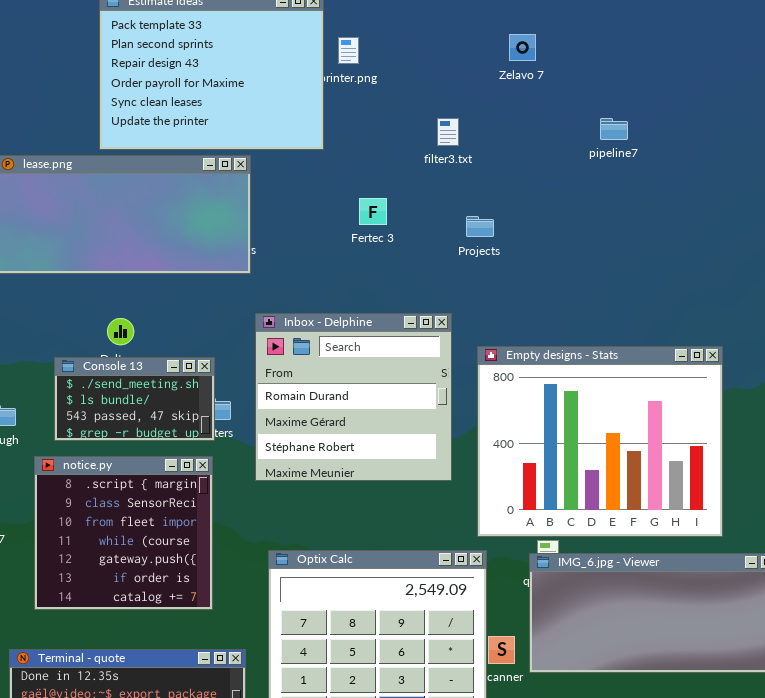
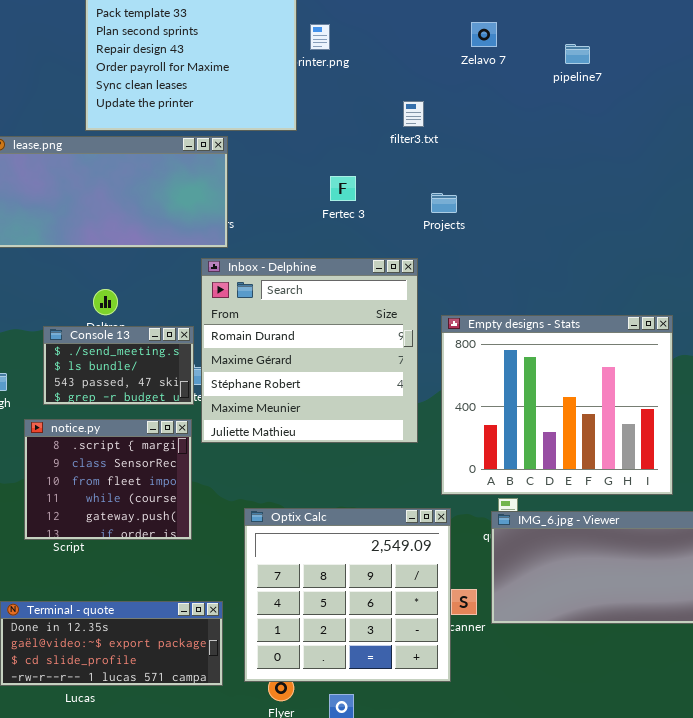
pipeline7: [600,118,628,140] -> [565,44,590,64], moved
Inbox - Delphine: [255,313,452,481] -> [201,258,418,443], resized
notice.py: [34,456,213,610] -> [24,419,192,540], resized

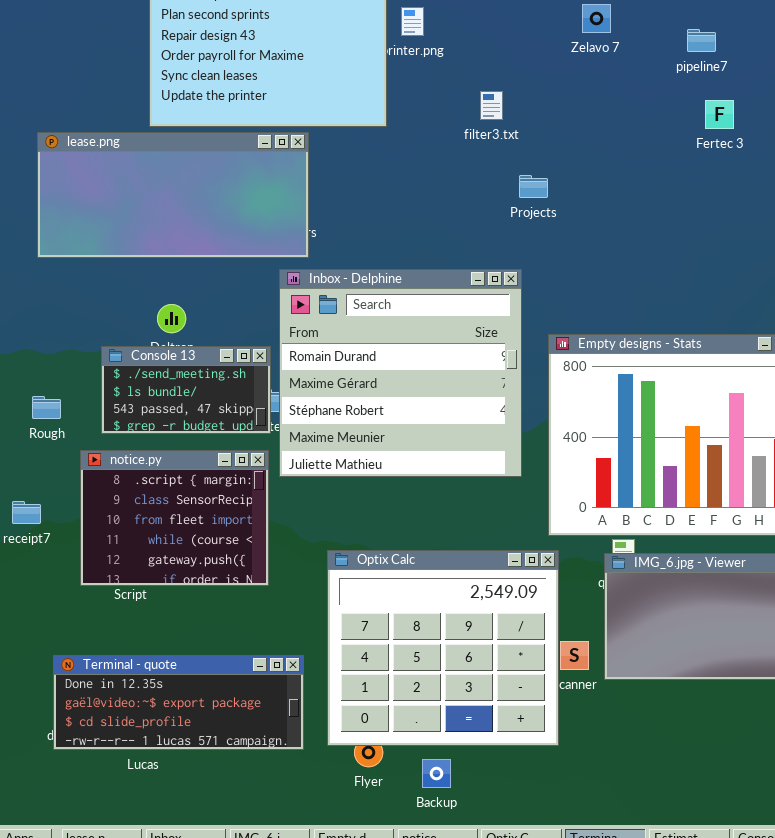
filter3.txt: [403,101,424,127] -> [480,91,503,120], moved
Fertec 3: [330,176,356,201] -> [705,100,734,129], moved
Projects: [431,193,457,213] -> [519,175,548,198], moved

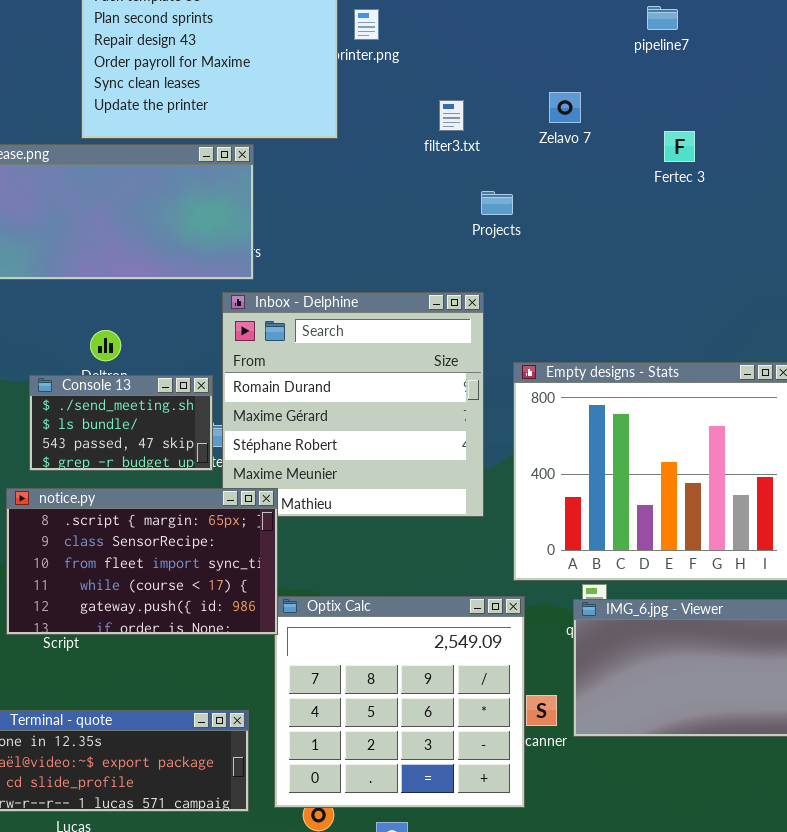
Zelavo 7: [582,4,611,33] -> [549,92,581,123], moved
pipeline7: [687,29,716,52] -> [647,6,678,30], moved
Fertec 3: [705,100,734,129] -> [664,131,695,162], moved
notice.py: [80,450,269,586] -> [6,488,278,635], resized

